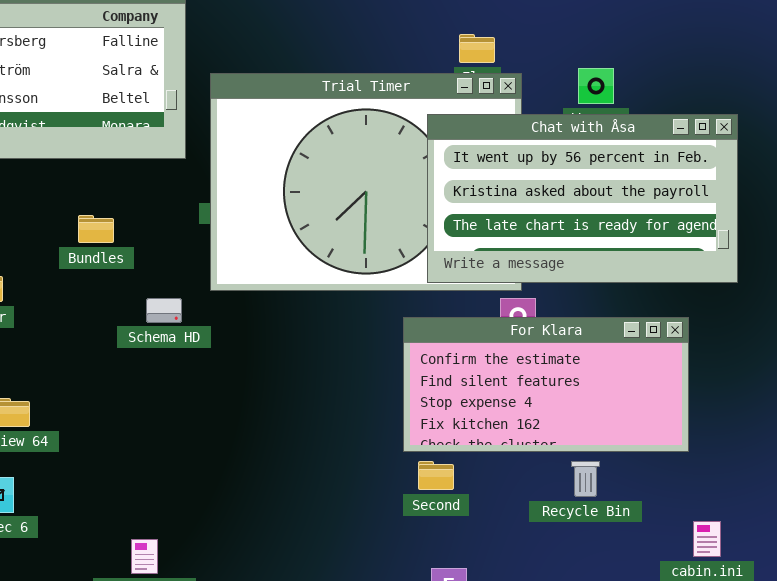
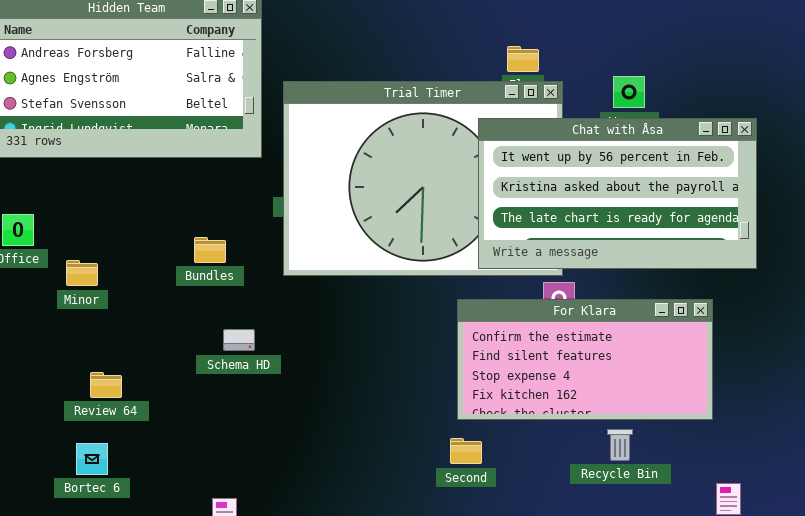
Bundles: [78,215,114,243] -> [194,237,226,263], moved
Schema HD: [146,298,182,323] -> [223,329,255,351], moved
Second: [418,461,454,490] -> [450,438,482,464], moved

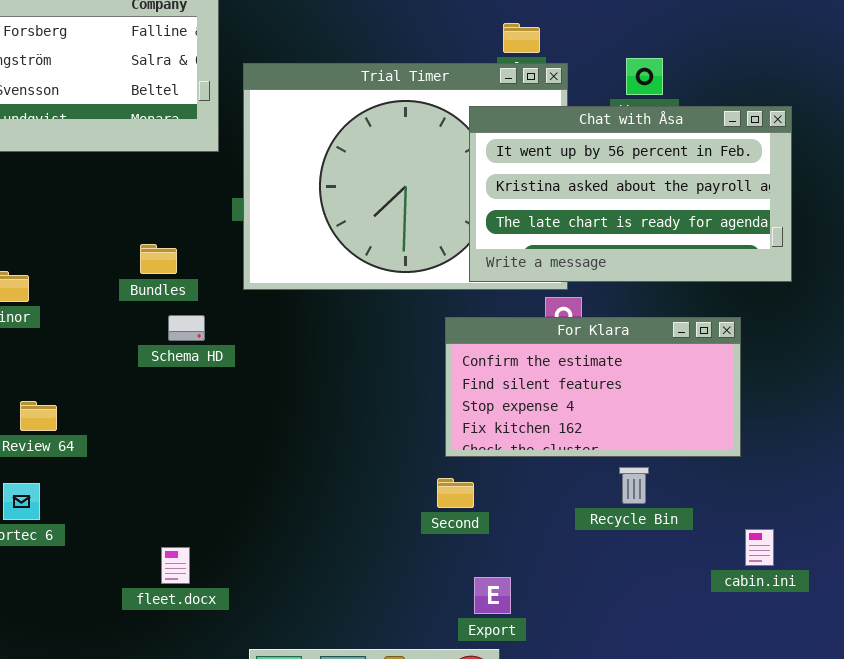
Schema HD: [223,329,255,351] -> [168,315,205,341], moved

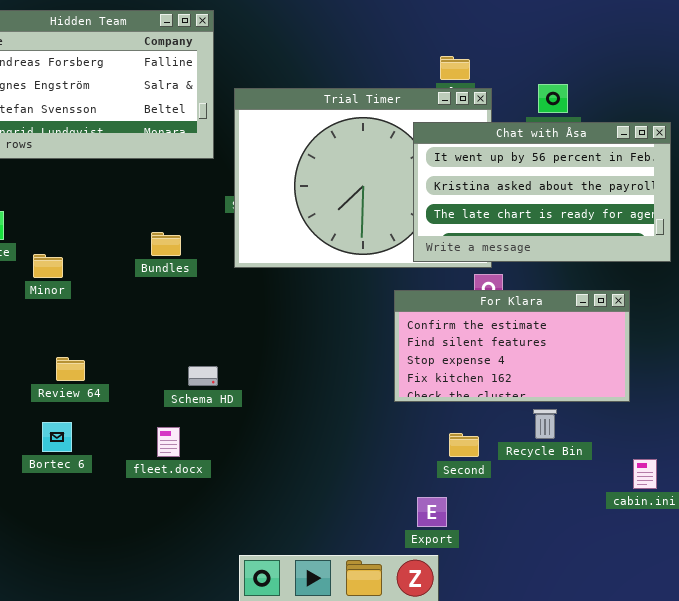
Schema HD: [168,315,205,341] -> [188,366,218,386], moved
Second: [437,478,474,508] -> [449,433,479,457], moved
fleet.docx: [161,547,190,584] -> [157,427,180,457], moved

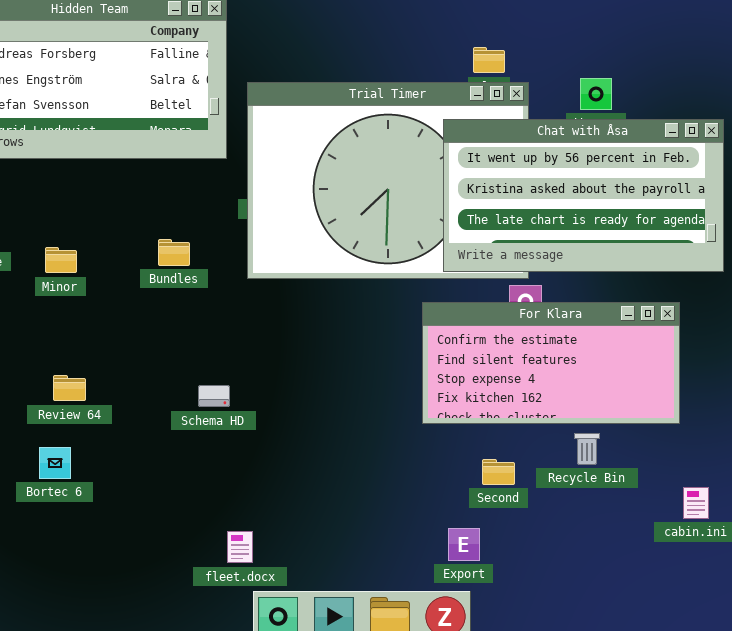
Minor: [33,254,63,278] -> [45,247,77,273], moved
fleet.docx: [157,427,180,457] -> [227,531,253,563], moved

